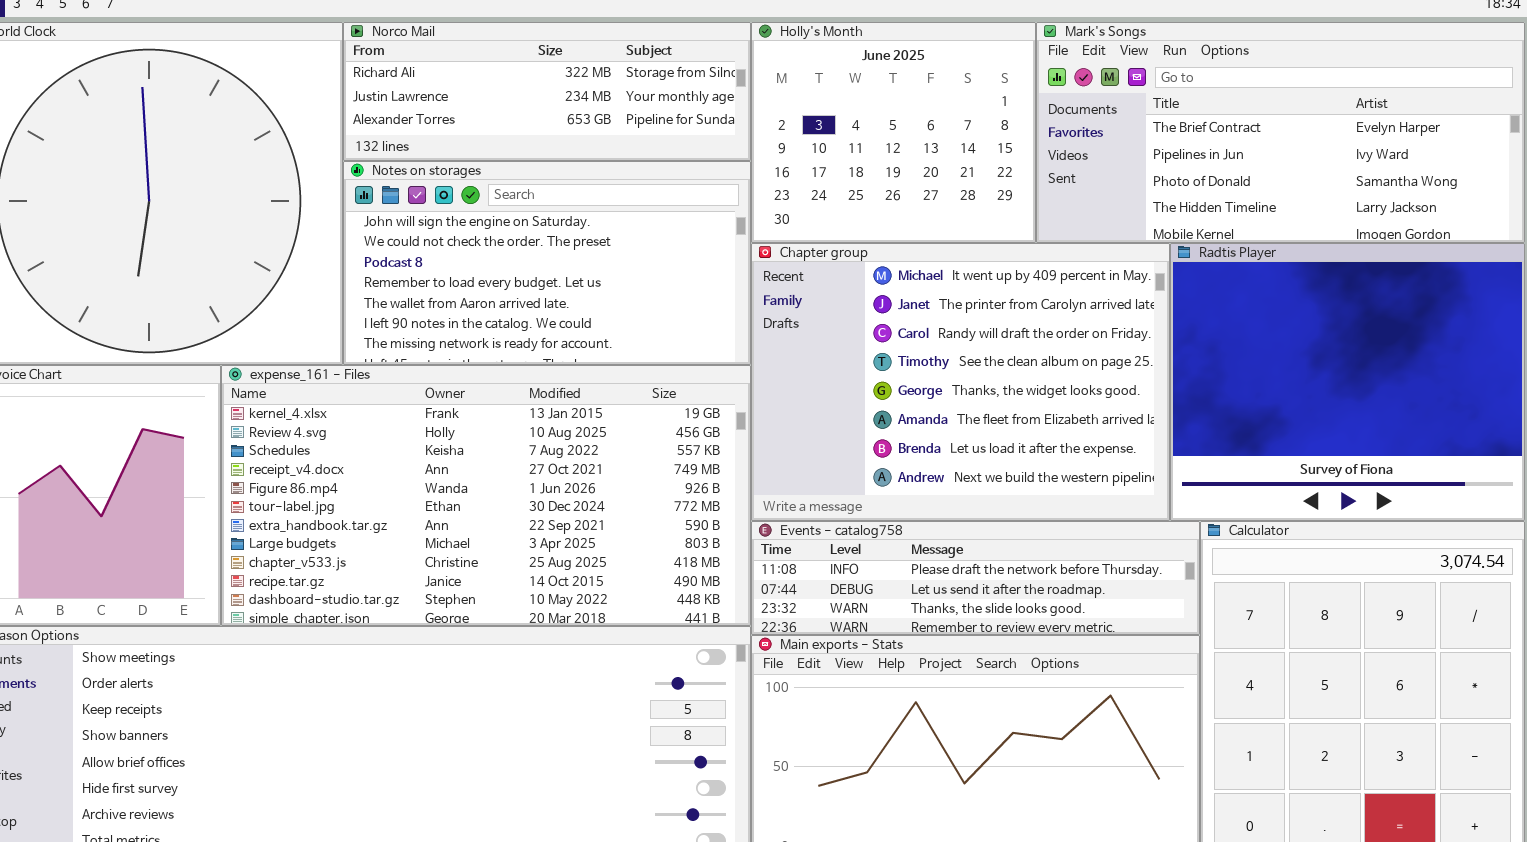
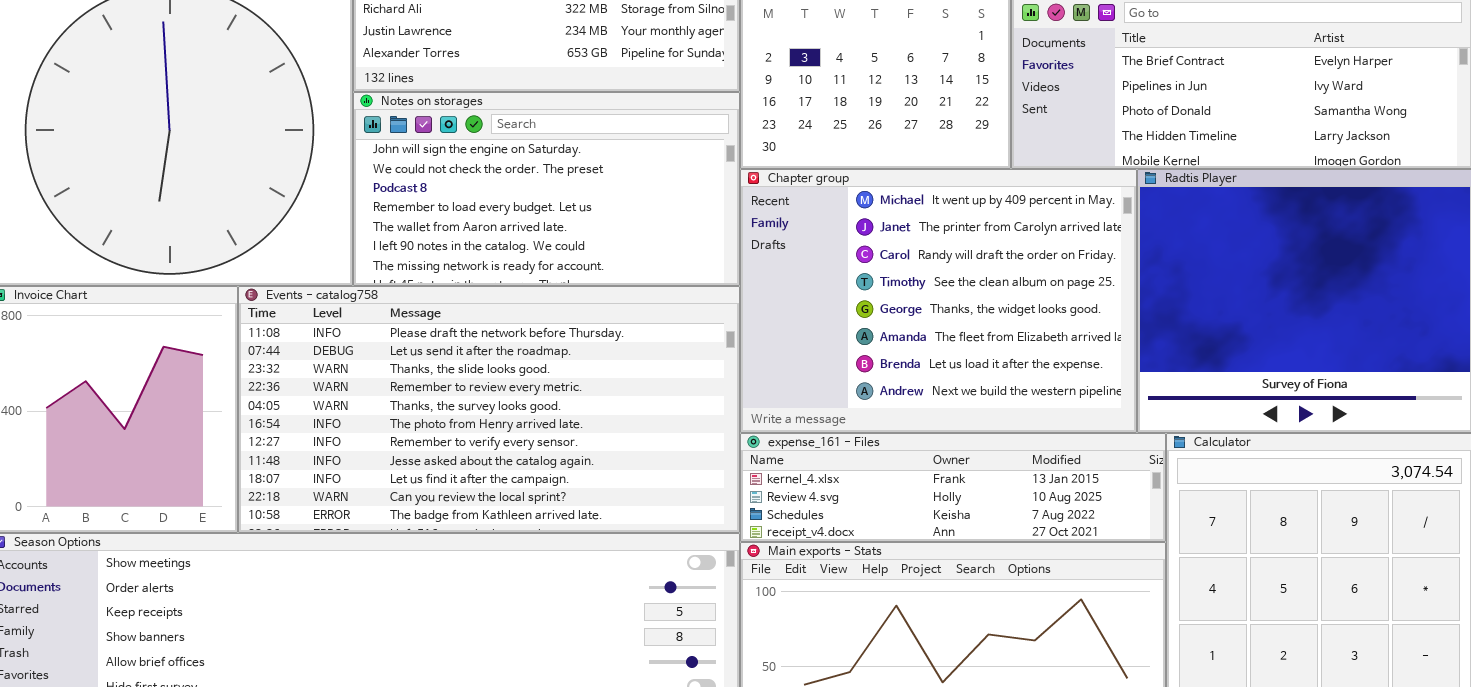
expense_161 - Files: [221,365,751,626] -> [740,433,1166,542], moved, resized
Events - catalog758: [751,521,1200,635] -> [238,286,740,533], moved, resized

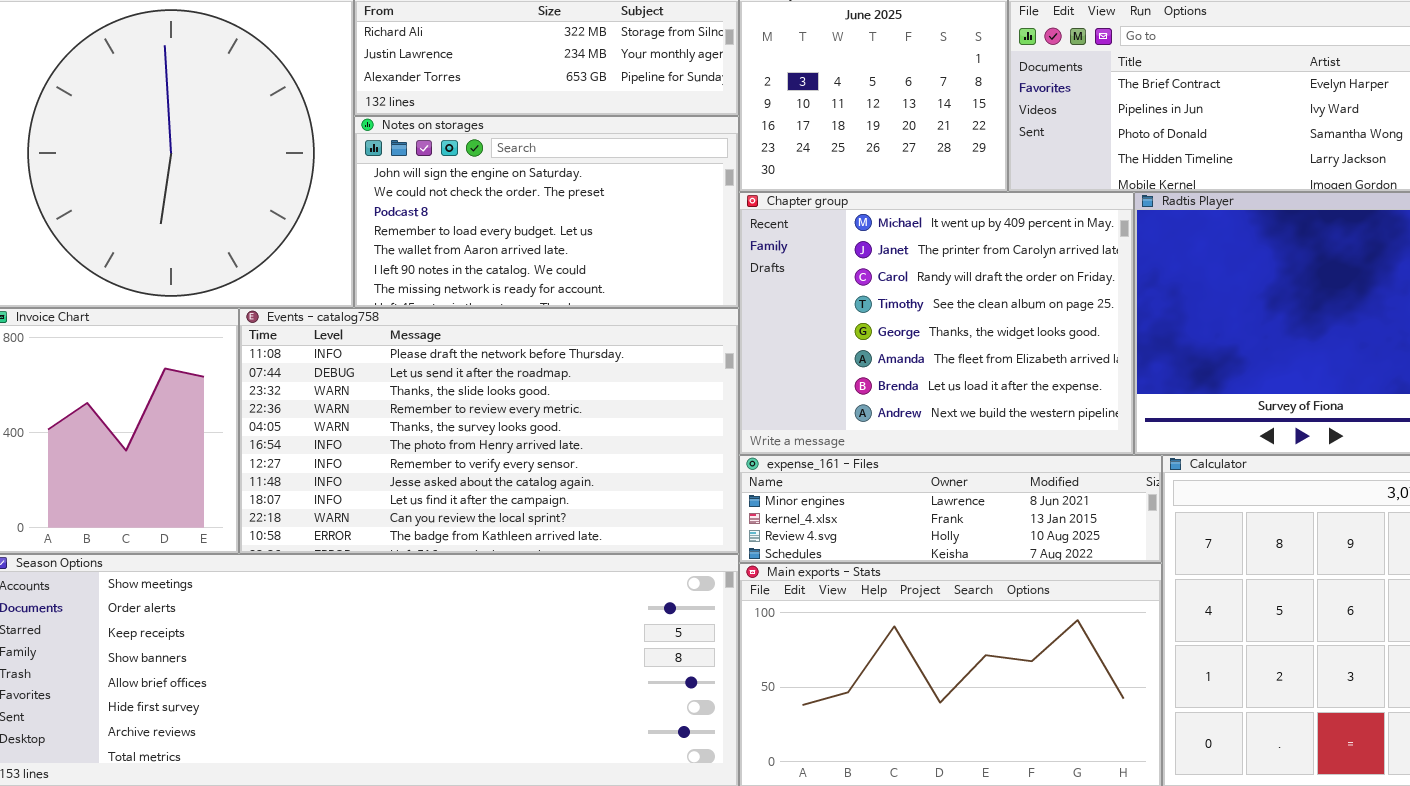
expense_161 - Files: [740,433,1166,542] -> [739,455,1162,563], scrolled up 1 row

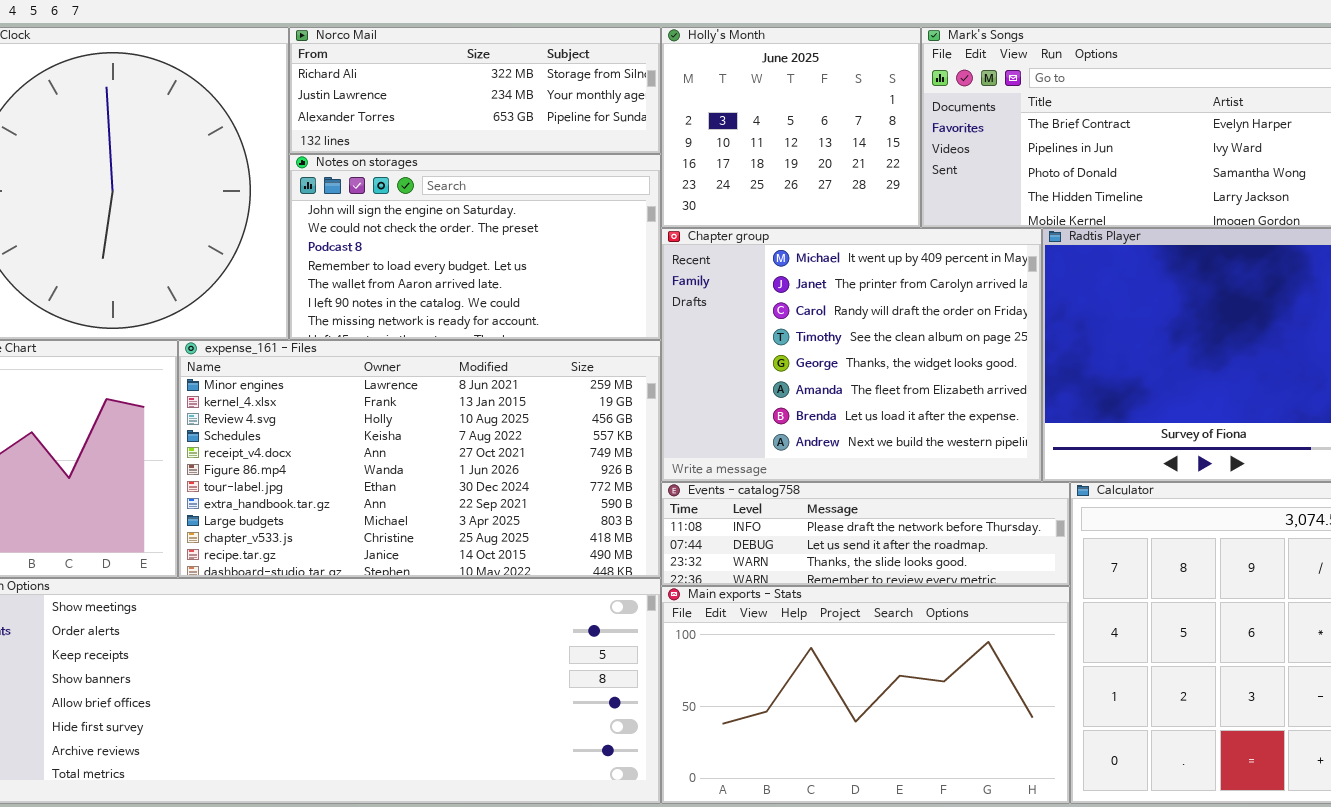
Events - catalog758: [239,308,739,554] -> [661,482,1070,586], moved, resized
expense_161 - Files: [739,455,1162,563] -> [178,340,661,578], moved, resized

